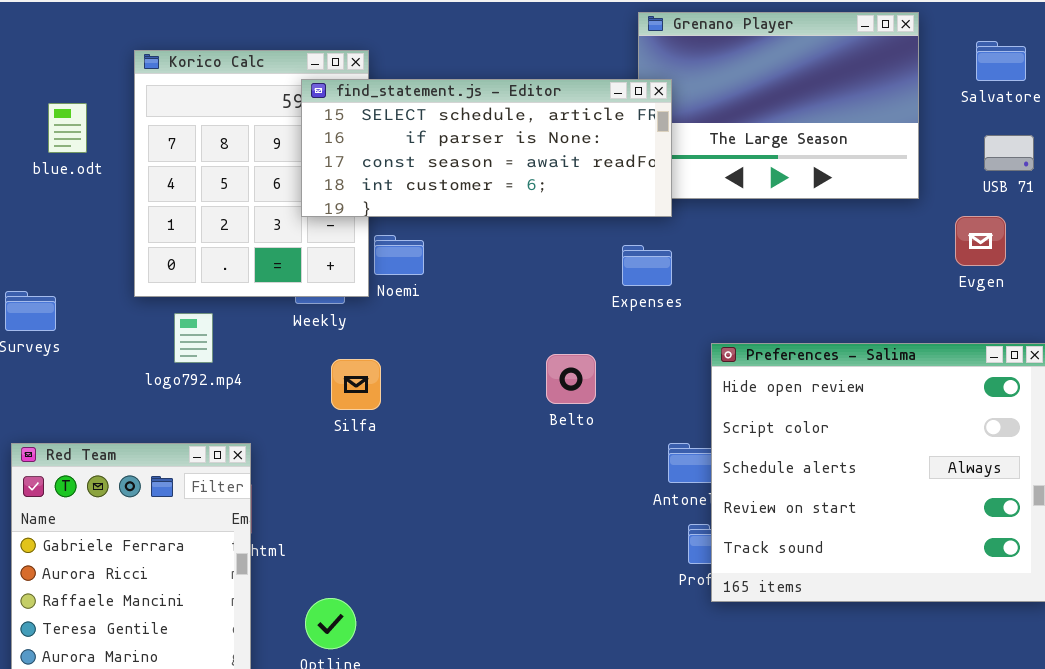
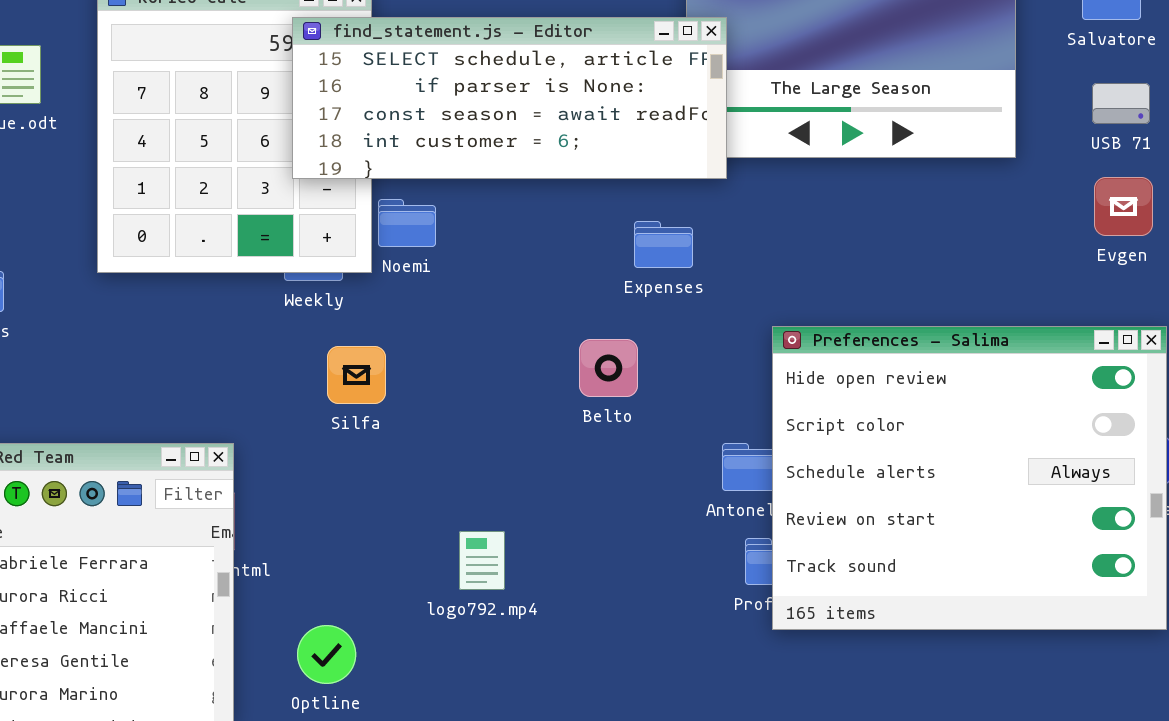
Evgen: [955,216,1006,266] -> [1094,177,1153,236], moved
Expenses: [622,245,672,286] -> [634,221,693,268], moved
logo792.mp4: [174,313,213,363] -> [459,531,505,590], moved

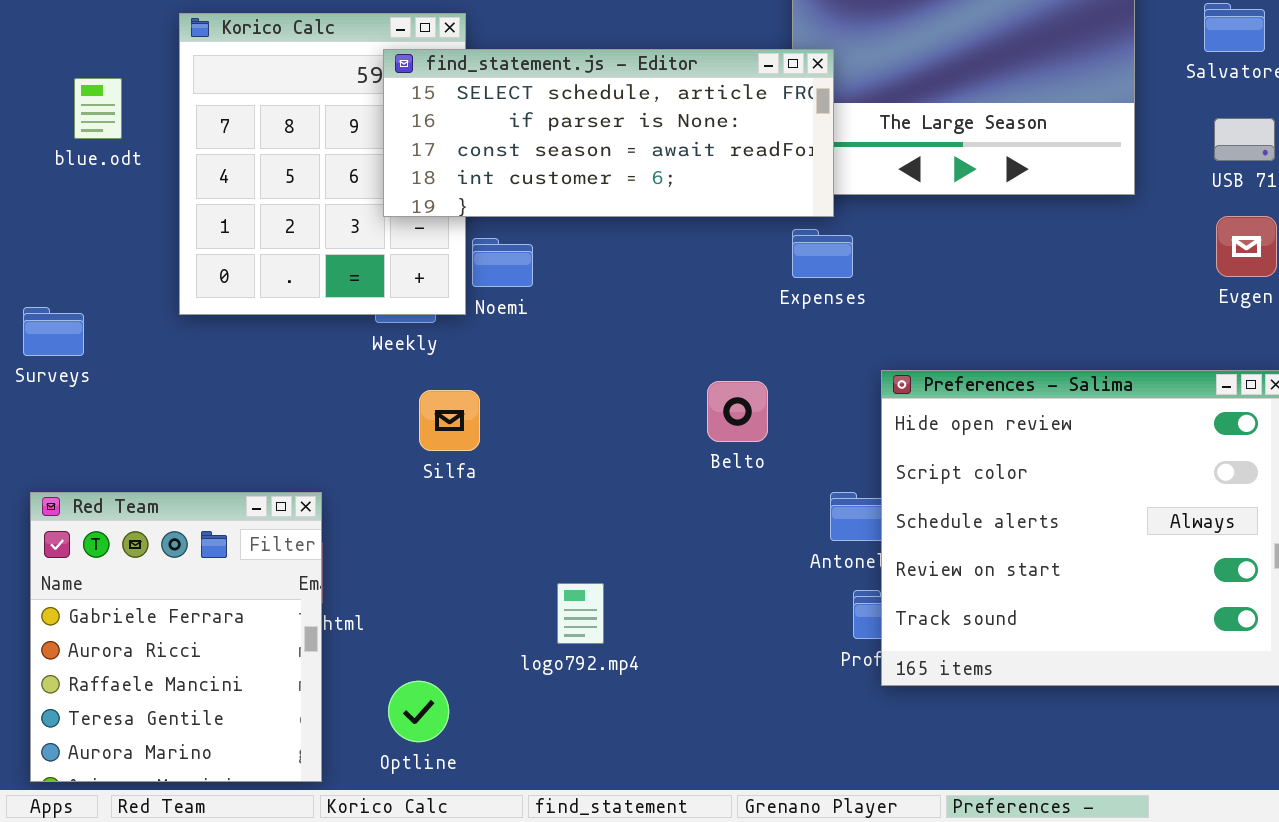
Expenses: [634,221,693,268] -> [792,229,853,278], moved
Belto: [579,339,638,397] -> [707,381,768,442], moved

